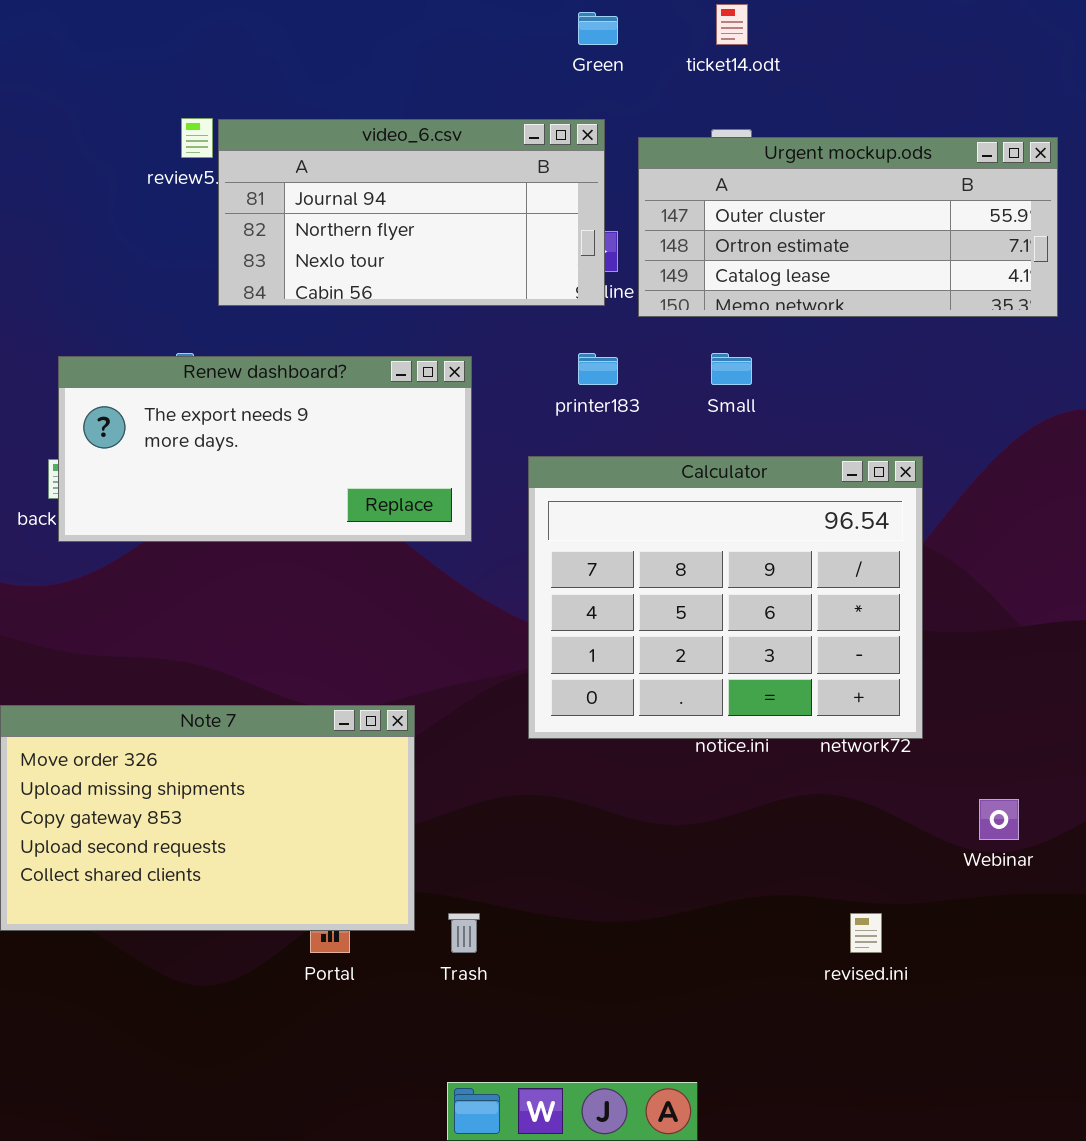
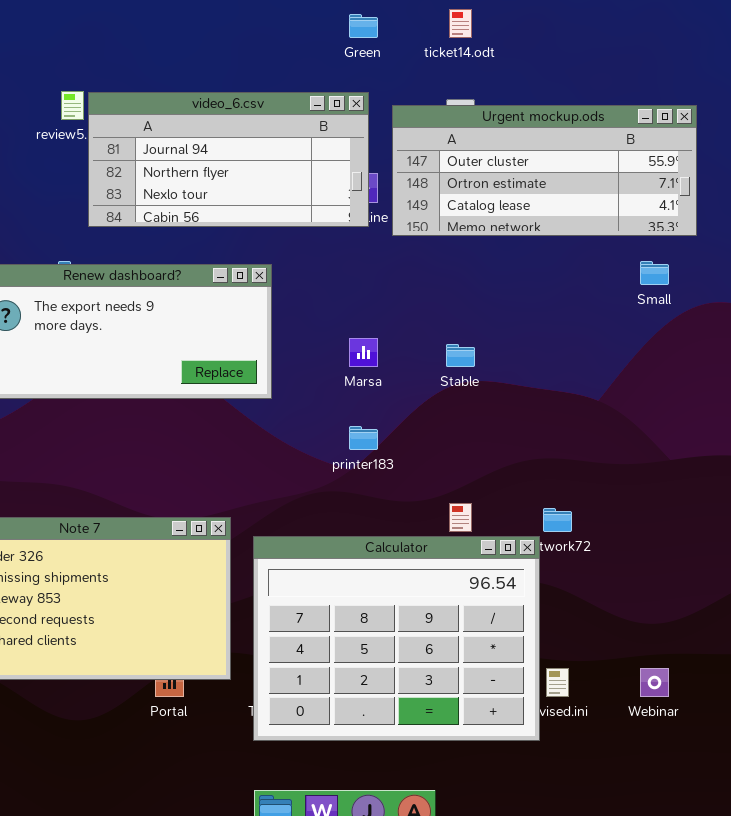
printer183: [578,353,618,385] -> [349,426,378,450], moved
Small: [711,353,752,385] -> [640,261,669,285], moved
Calculator: [528,456,923,739] -> [253,536,540,741], moved
Webinar: [979,799,1019,840] -> [640,668,669,697], moved

